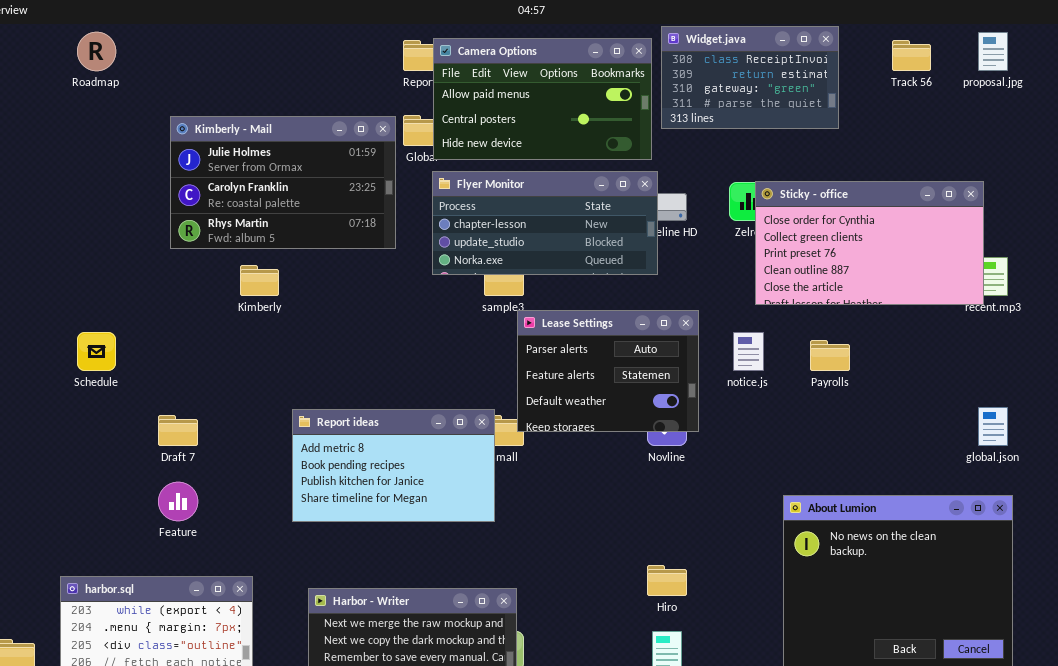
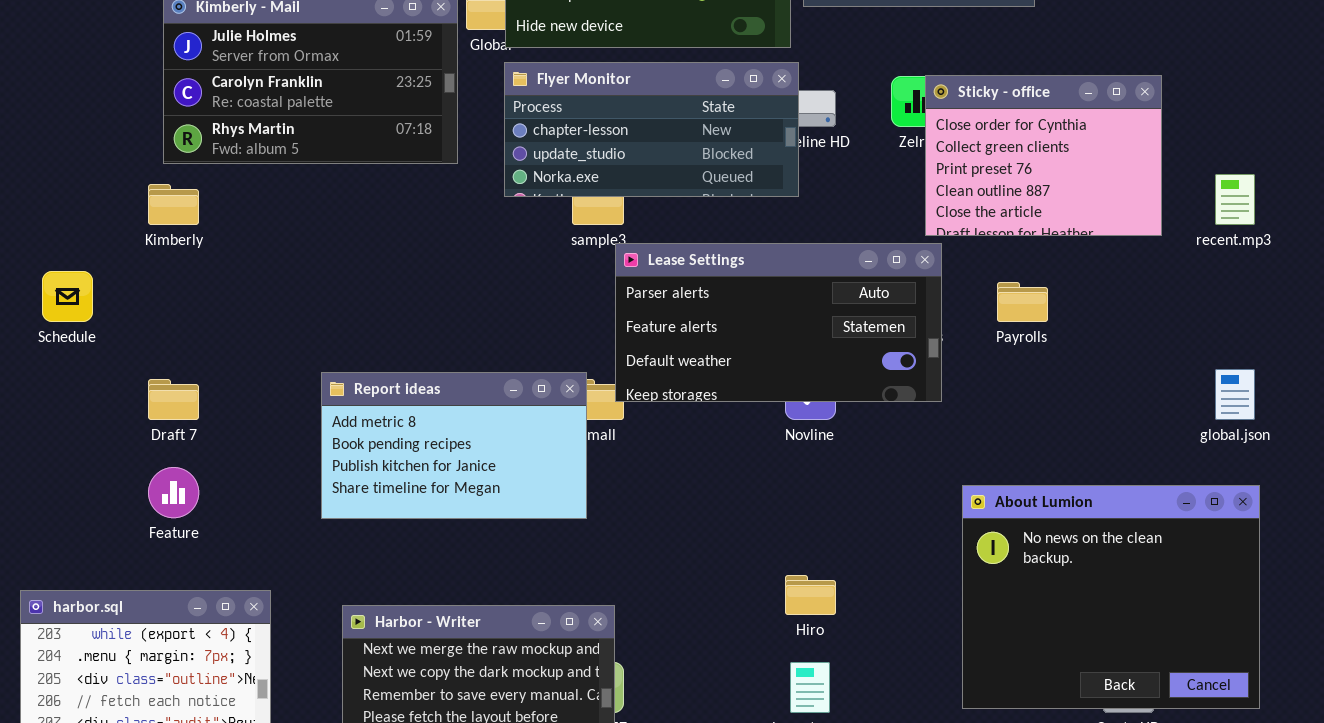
Sticky - office: [755,181,984,305] -> [925,75,1162,236], resized
Kimberly: [240,265,279,296] -> [148,184,199,225], moved
Lease Settings: [517,310,699,432] -> [615,243,942,402], resized

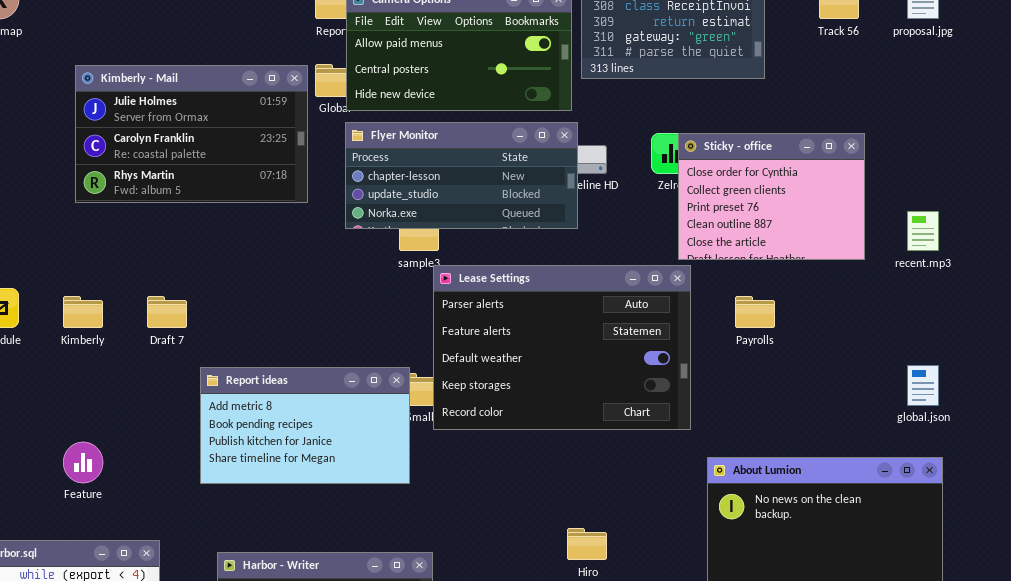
Kimberly: [148,184,199,225] -> [63,296,103,328], moved
Lease Settings: [615,243,942,402] -> [433,265,691,430], resized
Draft 7: [148,379,199,420] -> [147,296,187,328], moved

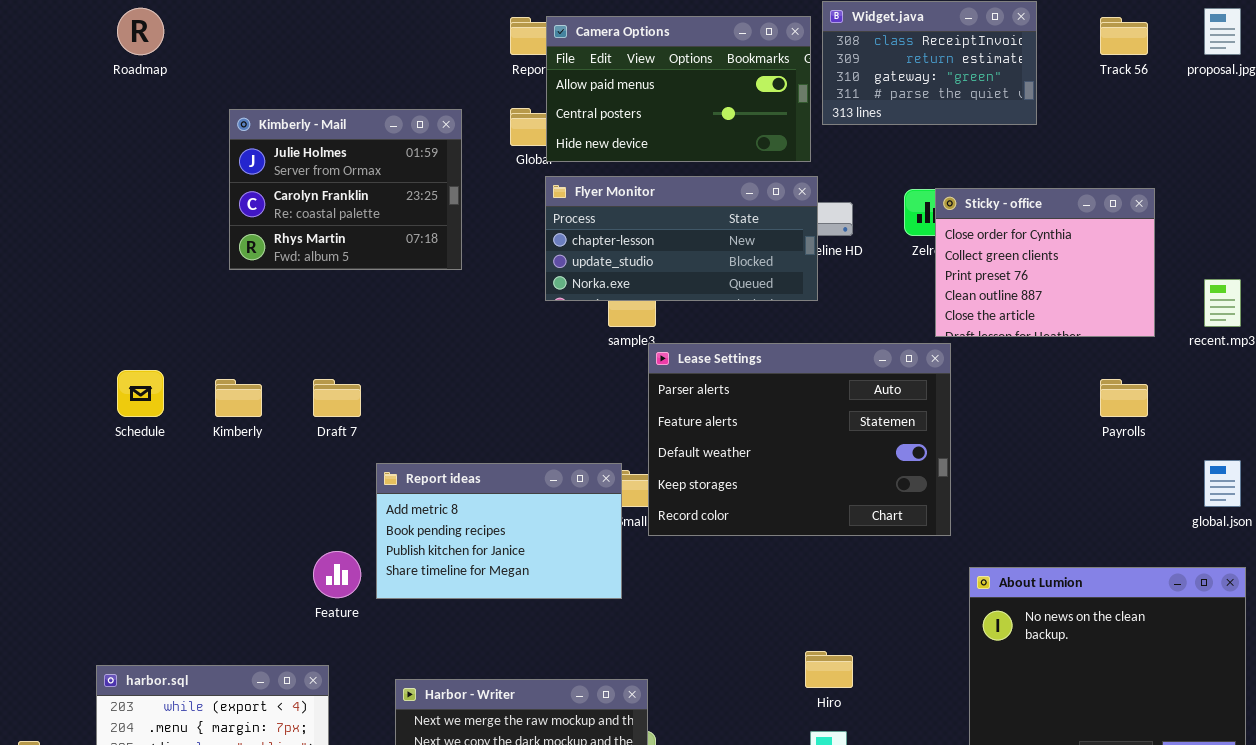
Kimberly - Mail: [75,65,308,203] -> [229,109,462,270], resized
Payrolls: [735,296,775,328] -> [1100,379,1148,417], moved
Feature: [63,442,103,483] -> [313,551,361,598], moved

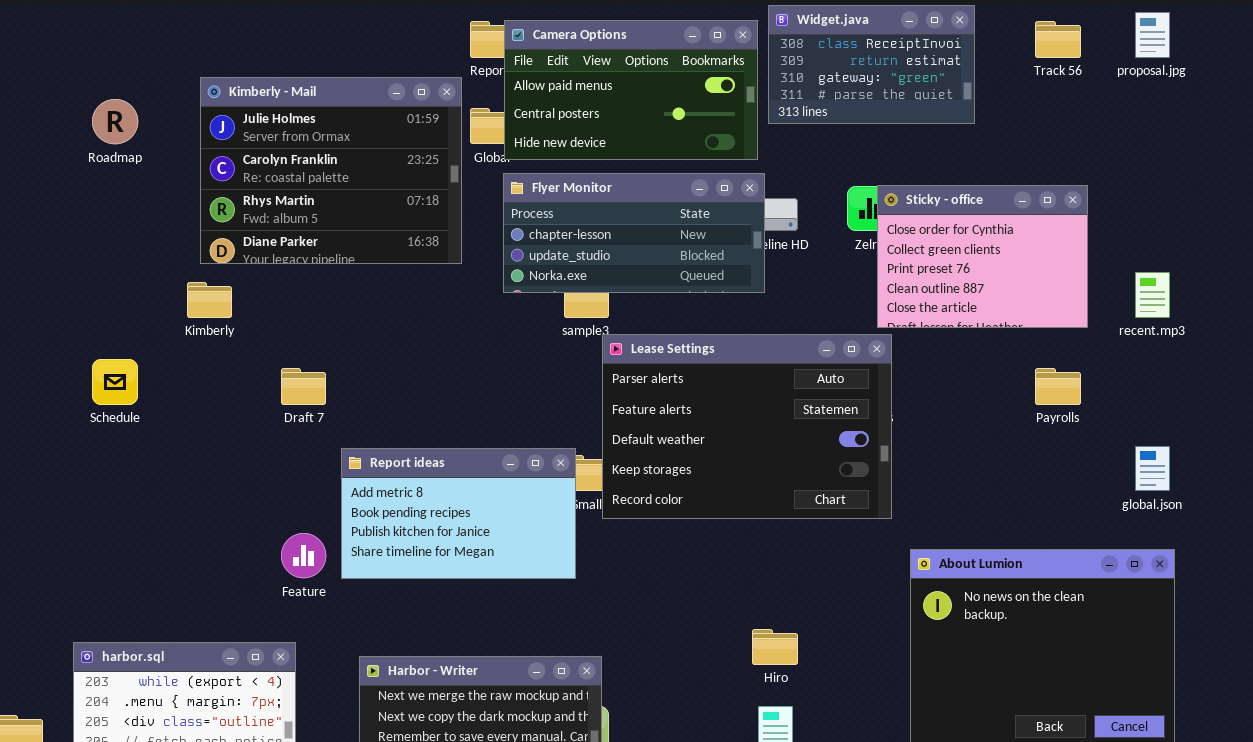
Roadmap: [117,8,164,55] -> [92,99,138,144], moved
Kimberly - Mail: [229,109,462,270] -> [200,77,462,264], resized
Kimberly: [215,379,262,417] -> [187,282,232,318], moved

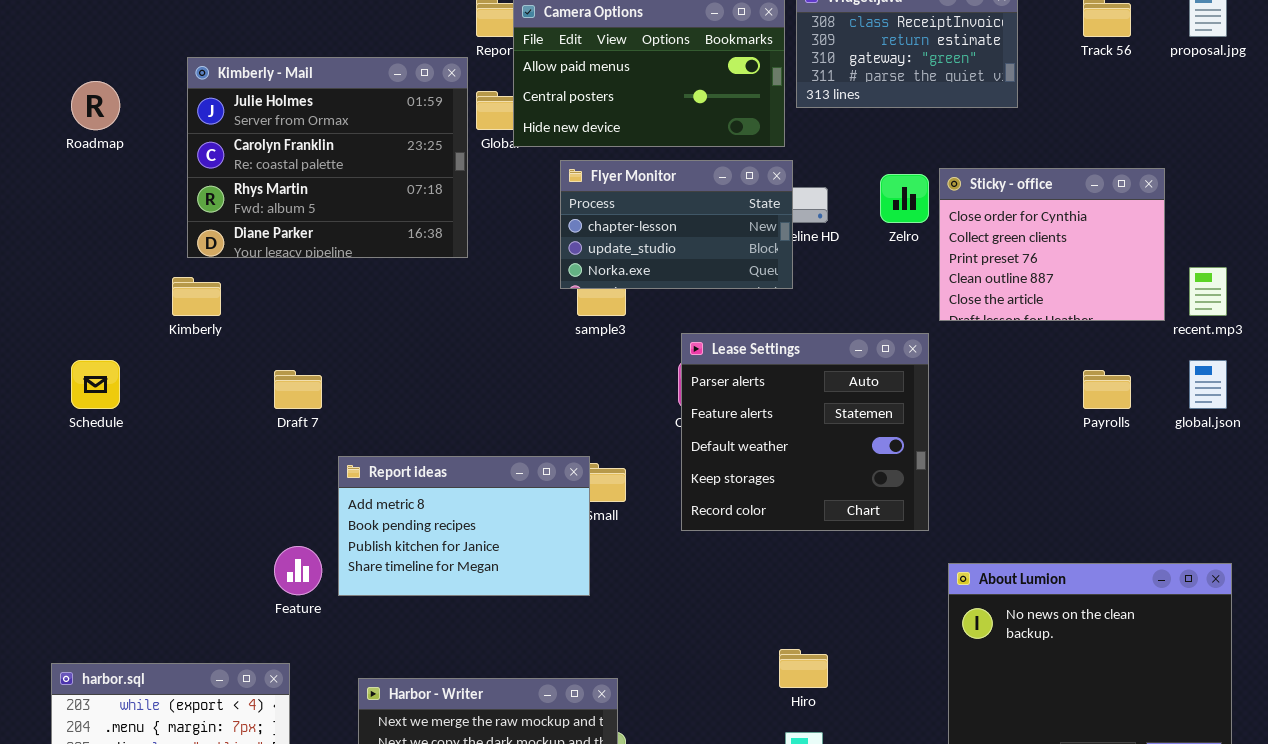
Flyer Monitor: [503,173,765,293] -> [560,160,793,289], resized
Sticky - office: [877,185,1088,328] -> [939,168,1165,321], moved
Lease Settings: [602,334,892,519] -> [681,333,929,531], resized
global.json: [1135,446,1170,491] -> [1189,360,1227,409], moved

